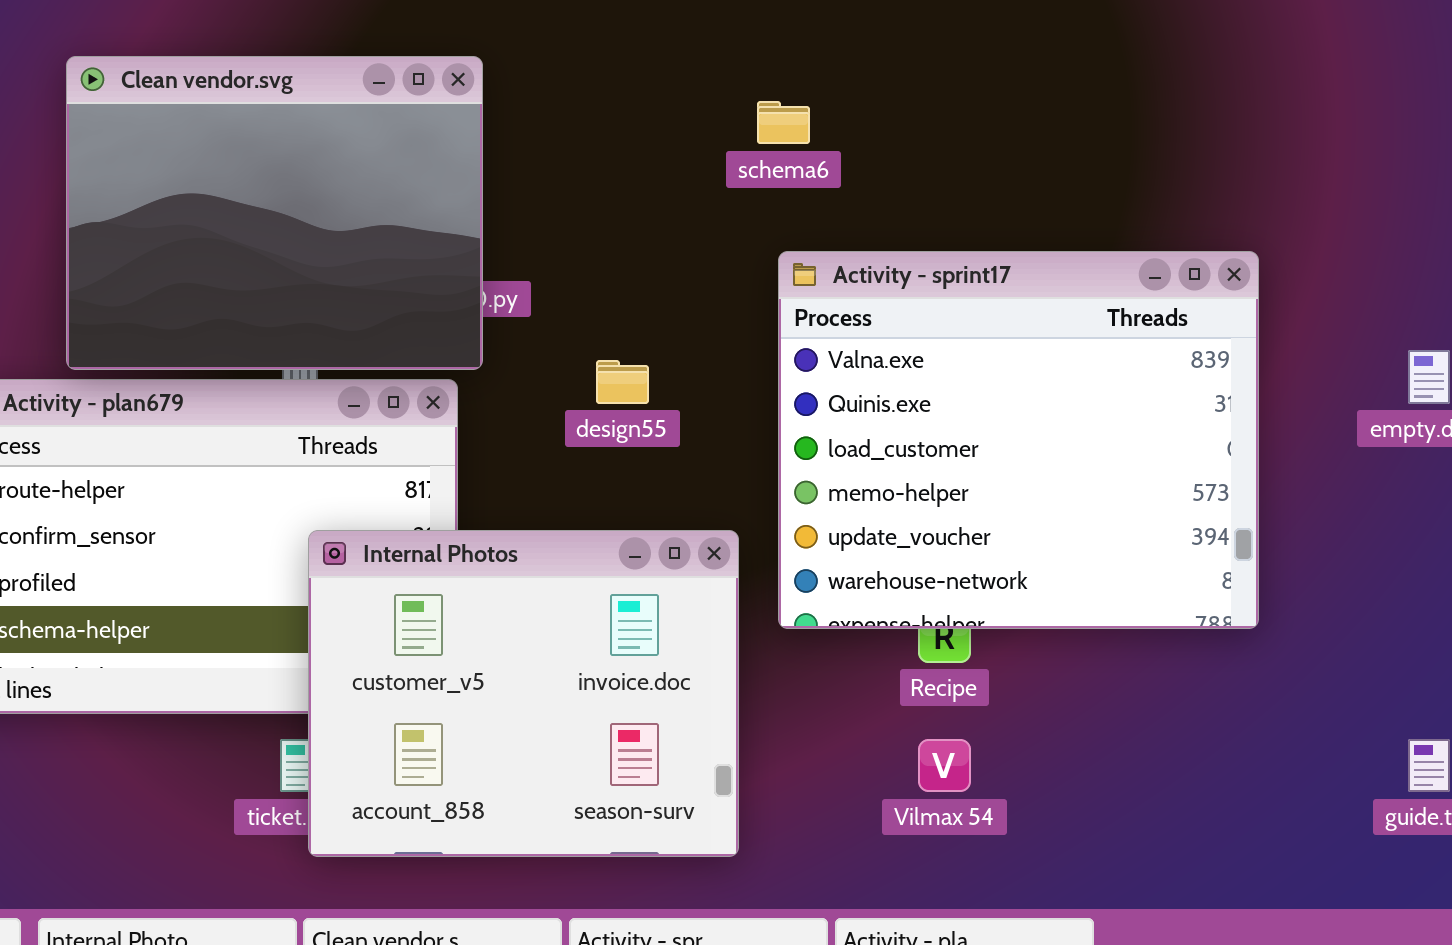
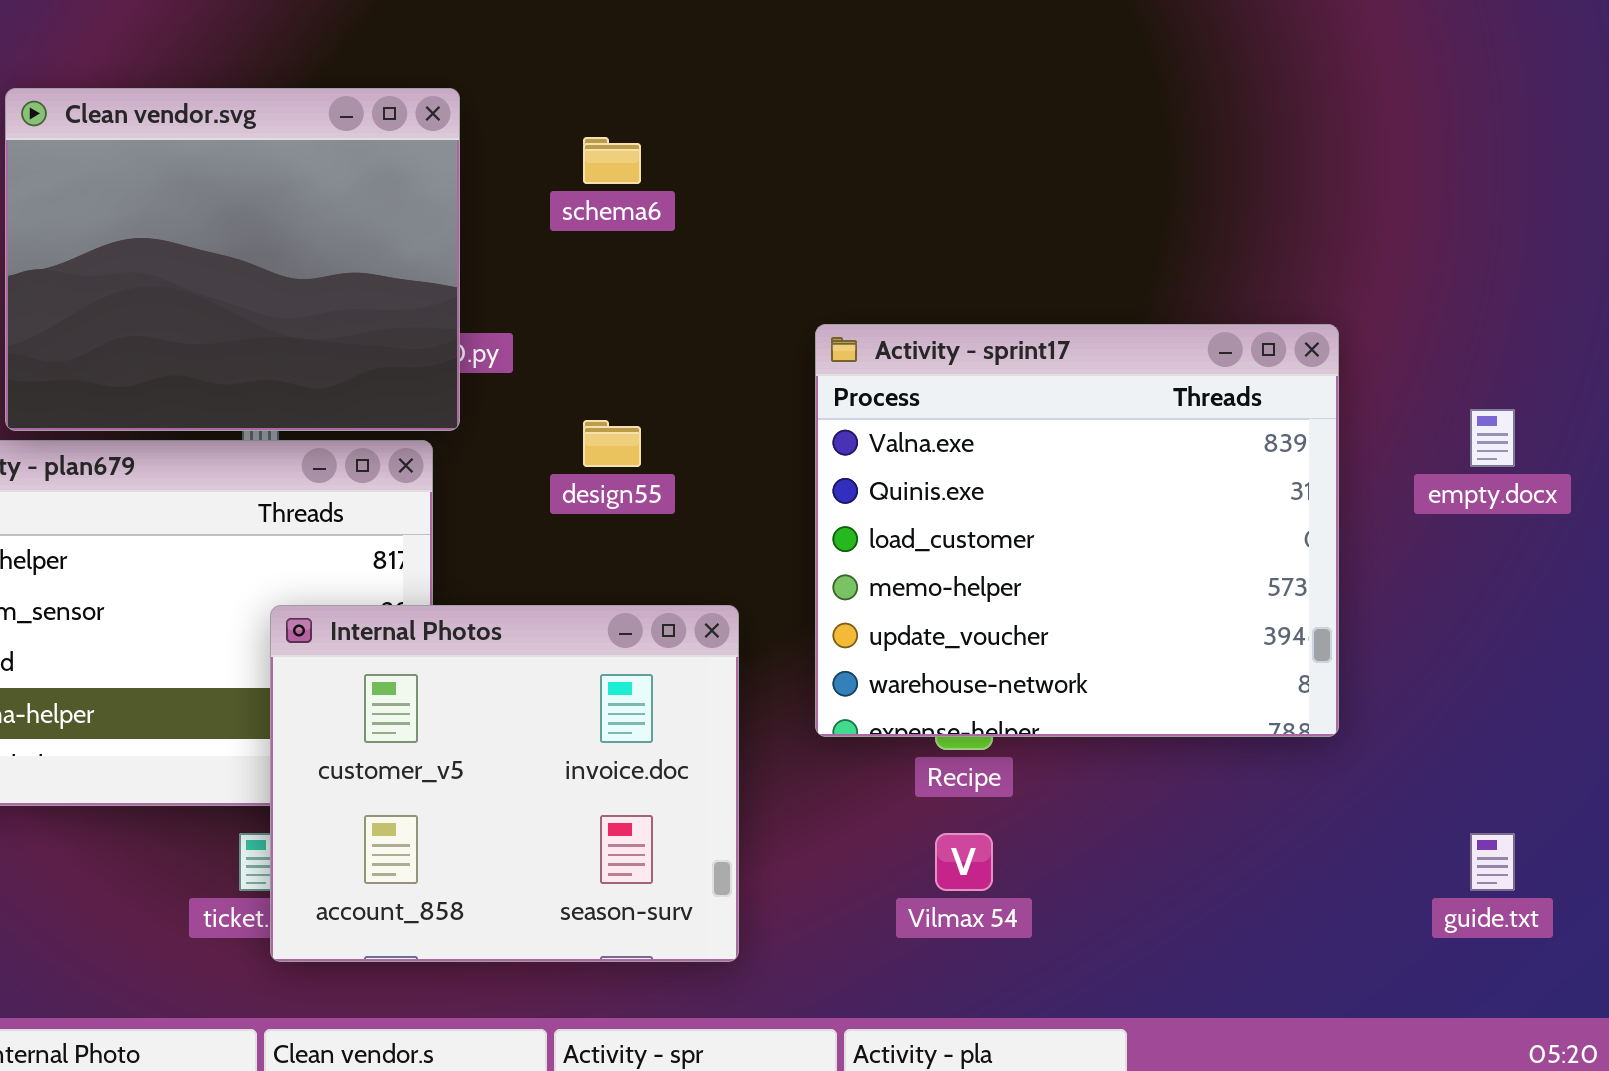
schema6: [757,101,810,144] -> [583,137,641,184], moved
Activity - sprint17: [778,251,1259,629] -> [815,324,1339,737], moved

